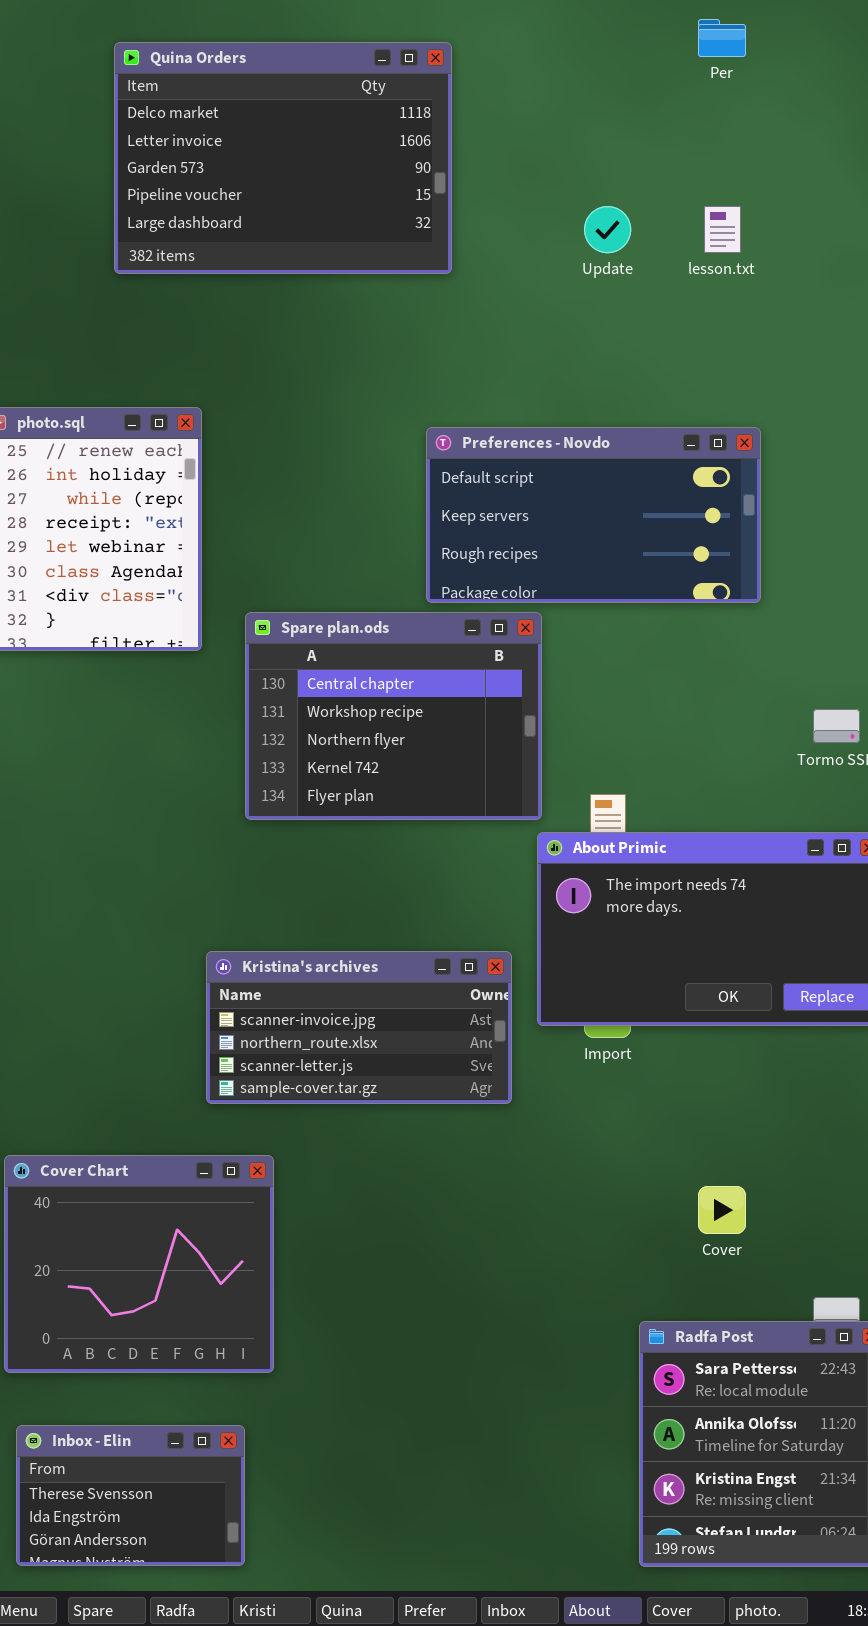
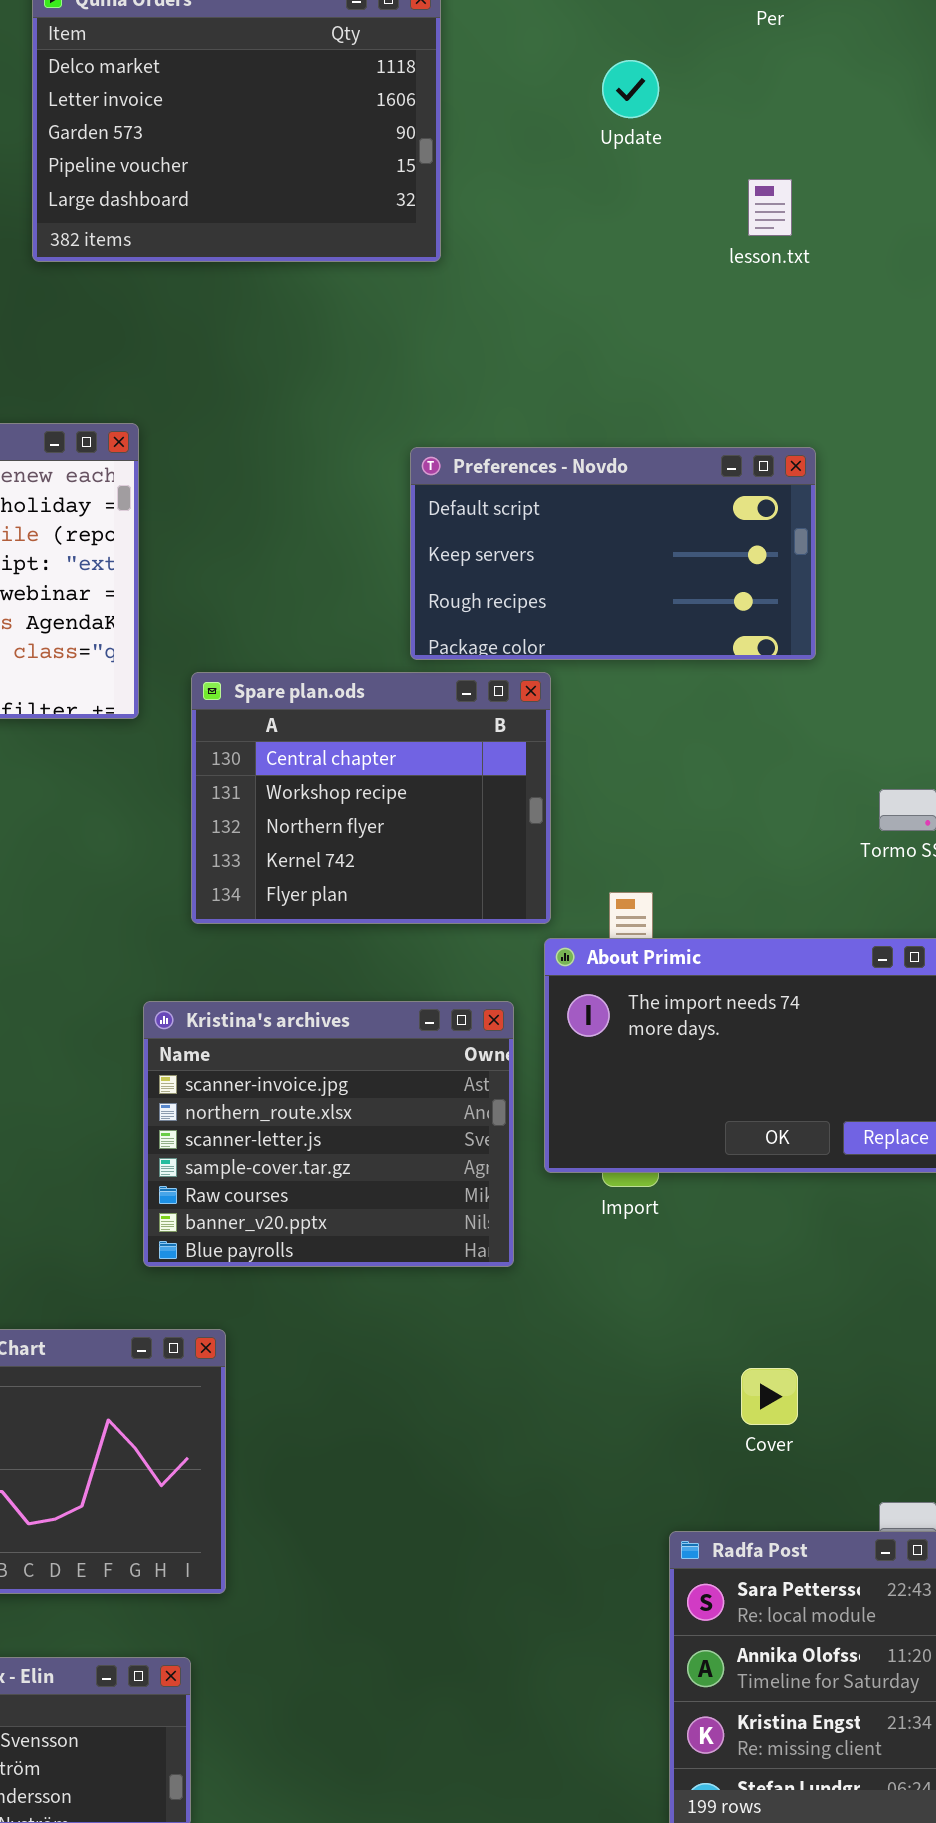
Update: [584,206,631,253] -> [602,60,659,118], moved
Kristina's archives: [206,951,512,1104] -> [143,1001,514,1267], resized

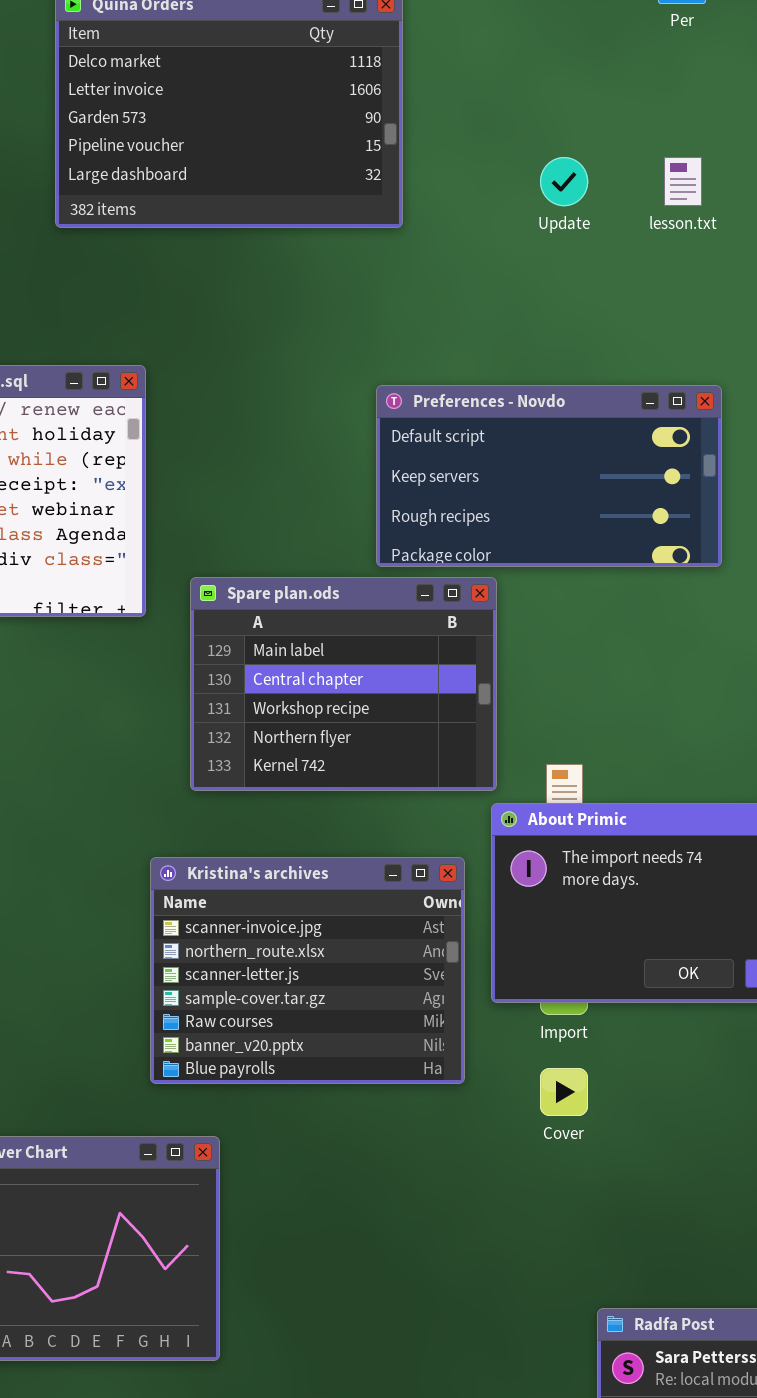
Update: [602,60,659,118] -> [540,157,588,206], moved
Spare plan.ods: [191,672,551,924] -> [190,577,497,791], scrolled up 1 row
Cover: [741,1368,798,1425] -> [540,1068,588,1116], moved

